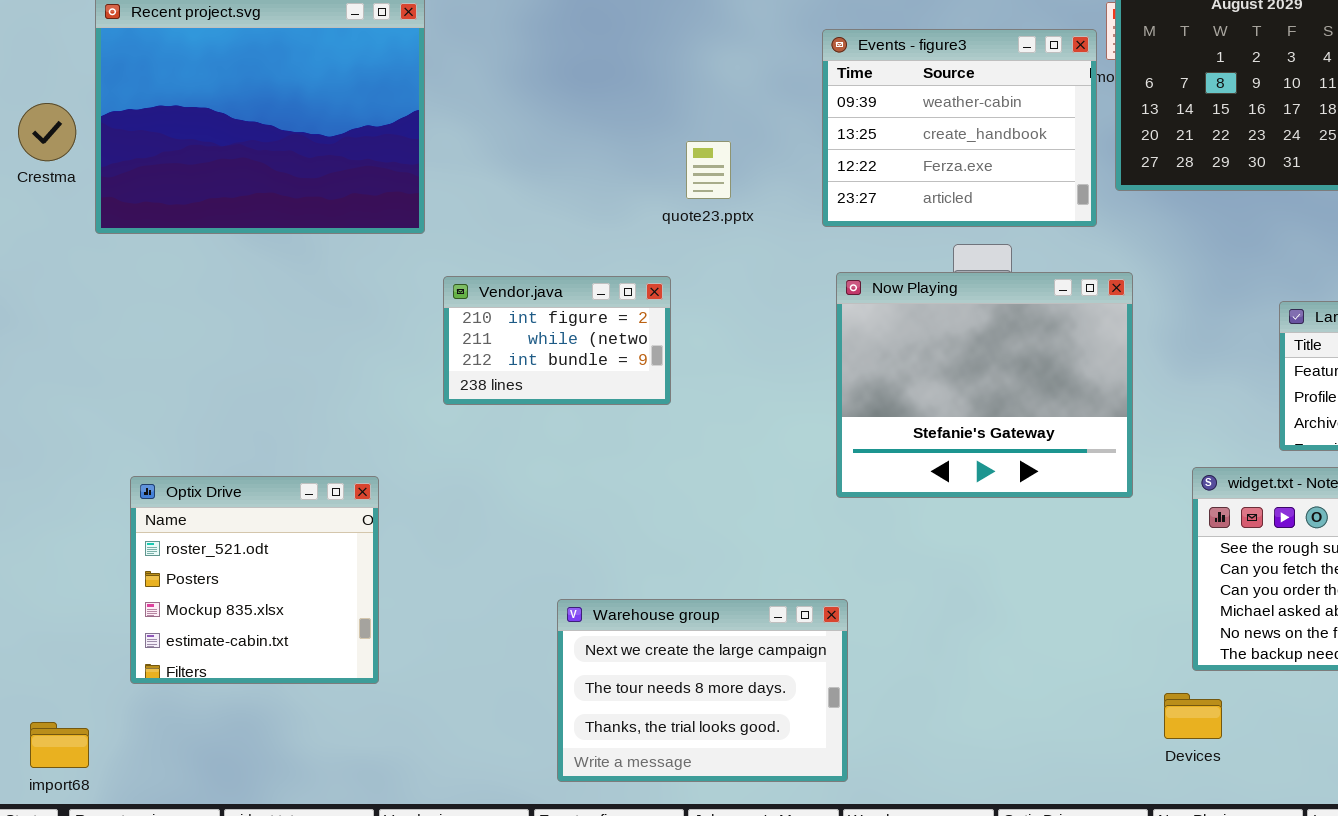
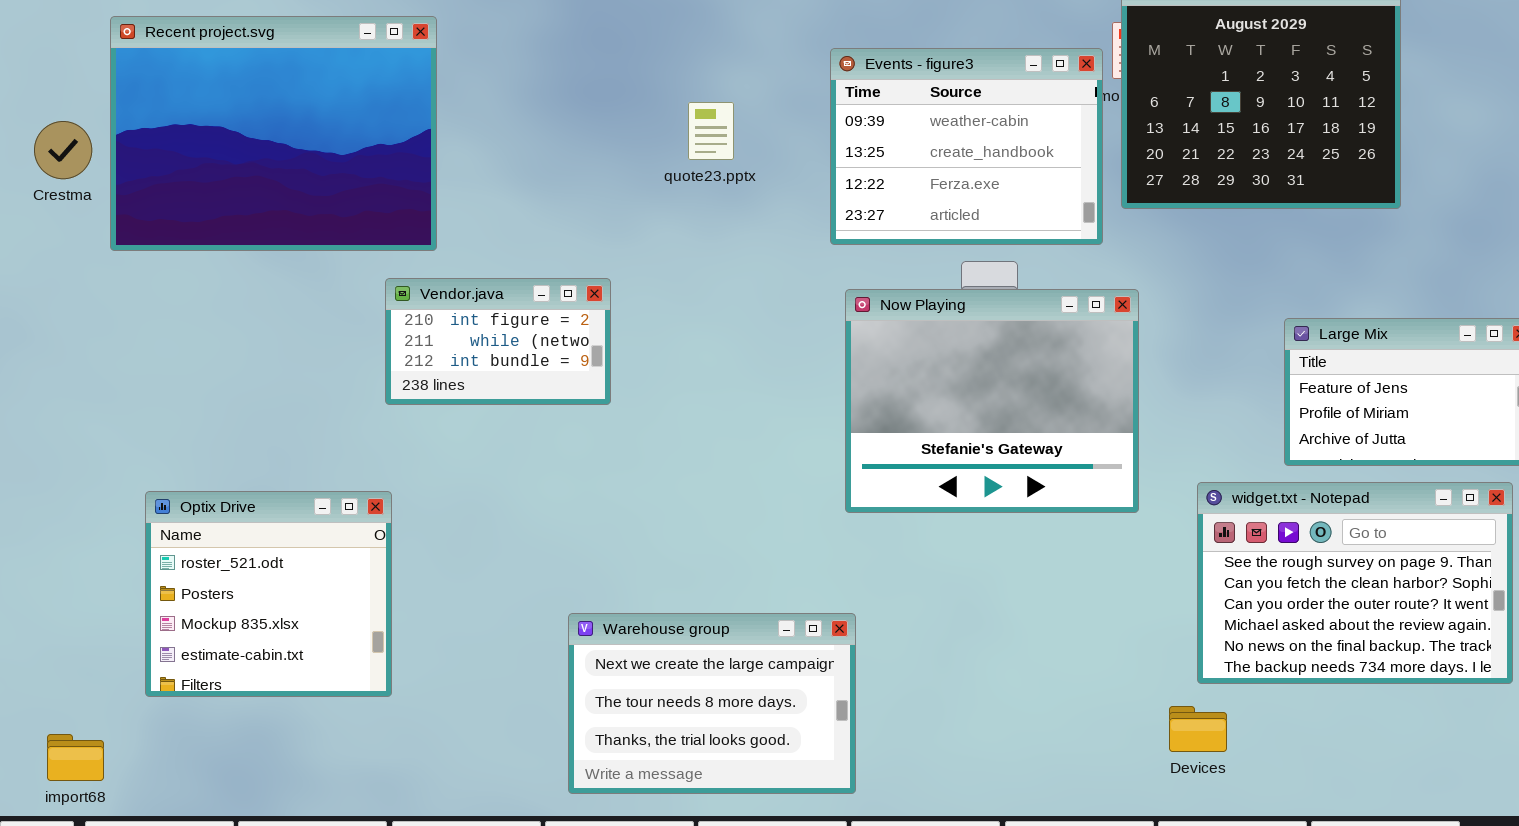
quote23.pptx: [686,141,731,199] -> [688,102,734,160], moved
Vendor.java: [443,276,671,405] -> [385,278,611,405], moved

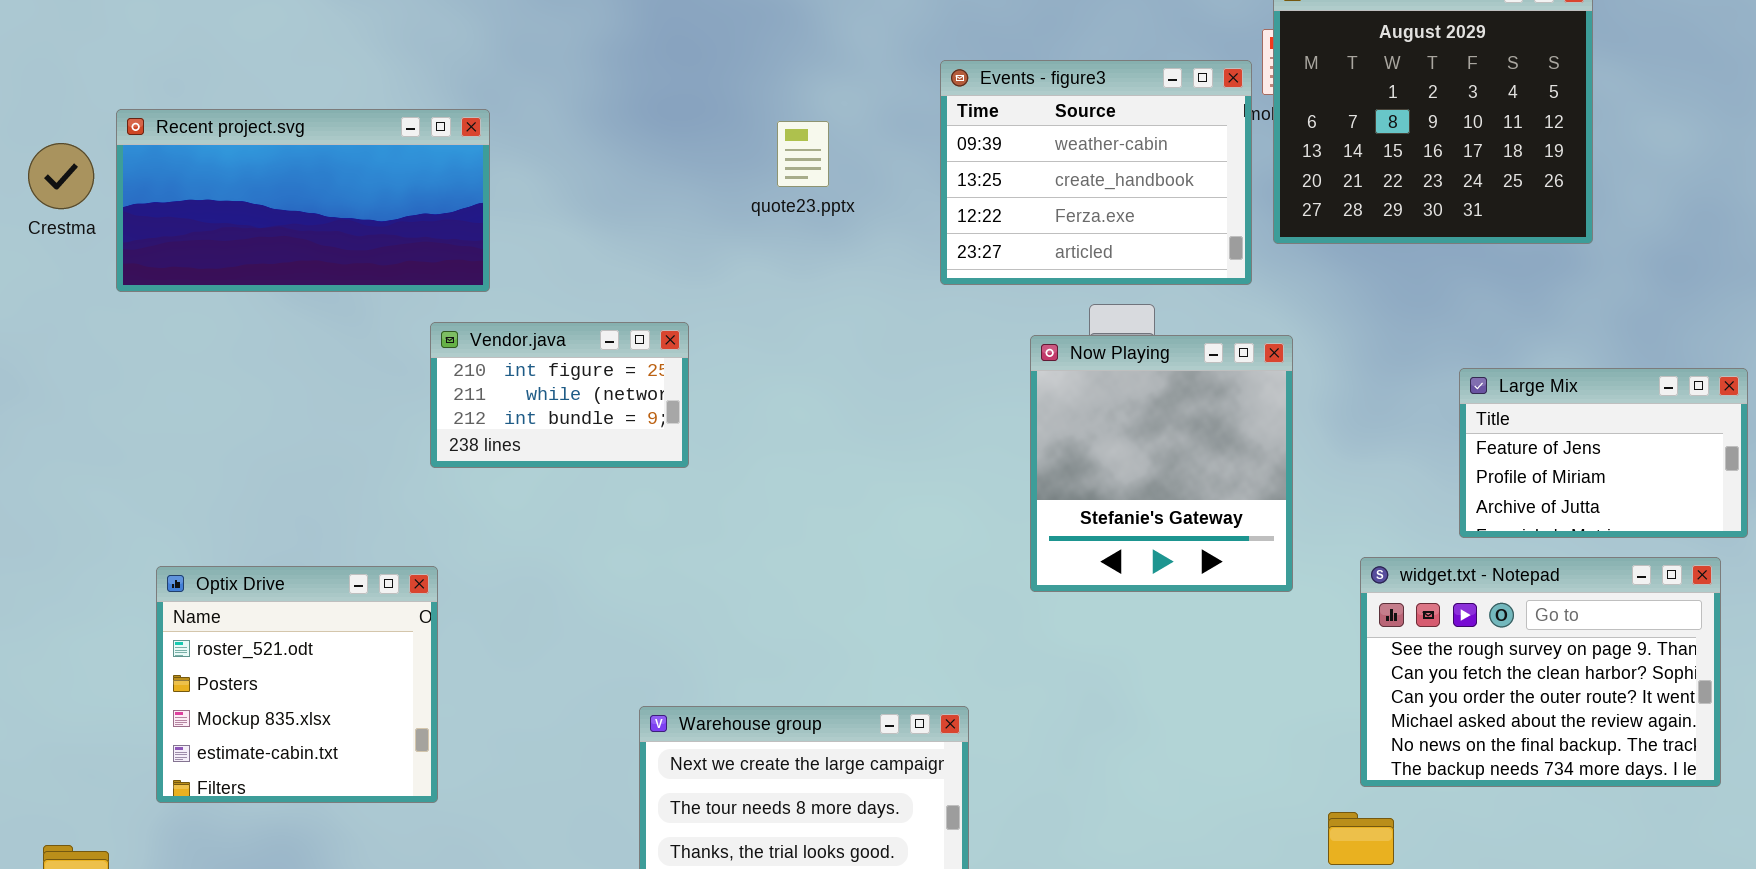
Recent project.svg: [110,16,437,251] -> [116,109,490,292], resized
Now Playing: [845,289,1139,513] -> [1030,335,1293,592], resized

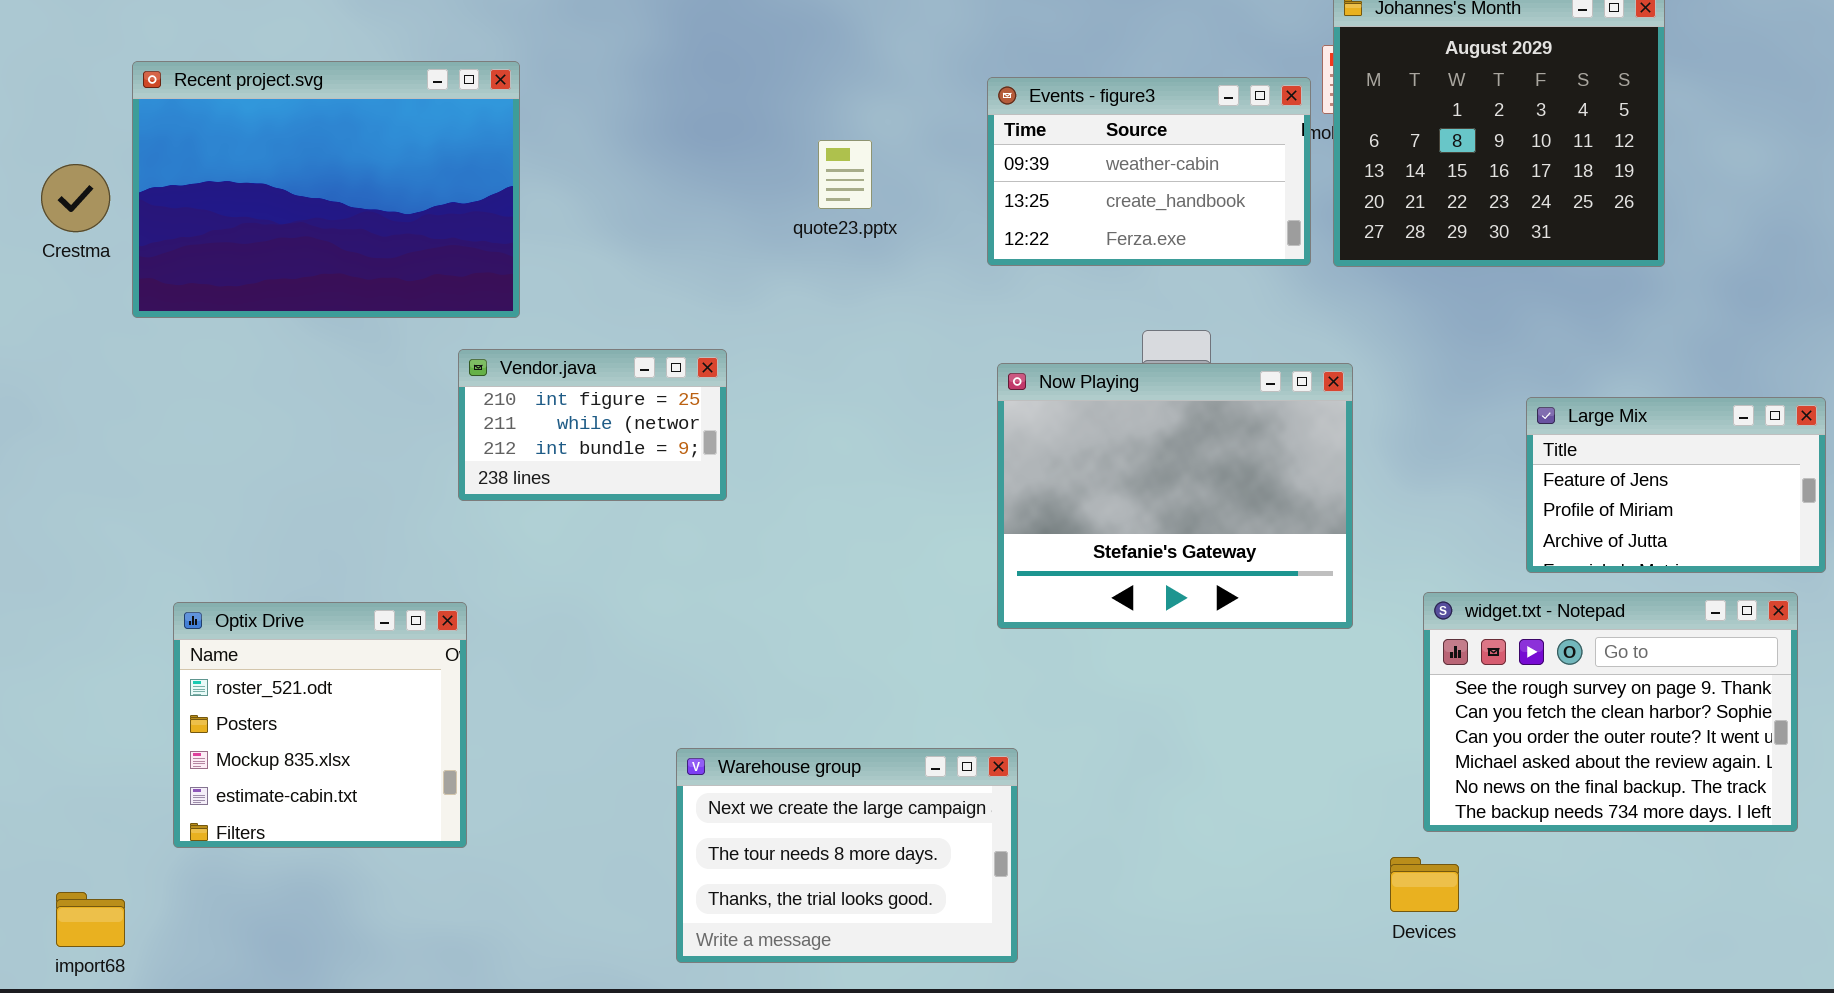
Events - figure3: [940,60,1252,285] -> [987,77,1311,266], resized
Recent project.svg: [116,109,490,292] -> [132,61,520,318], resized
Now Playing: [1030,335,1293,592] -> [997,363,1353,629], resized

